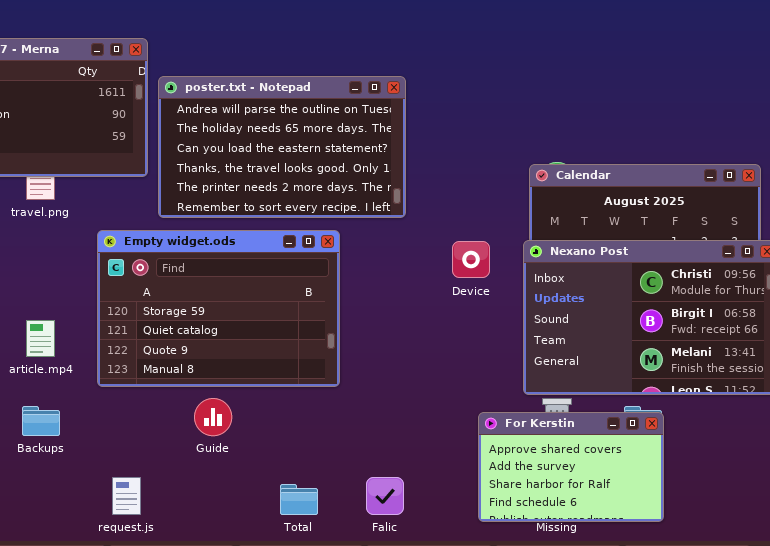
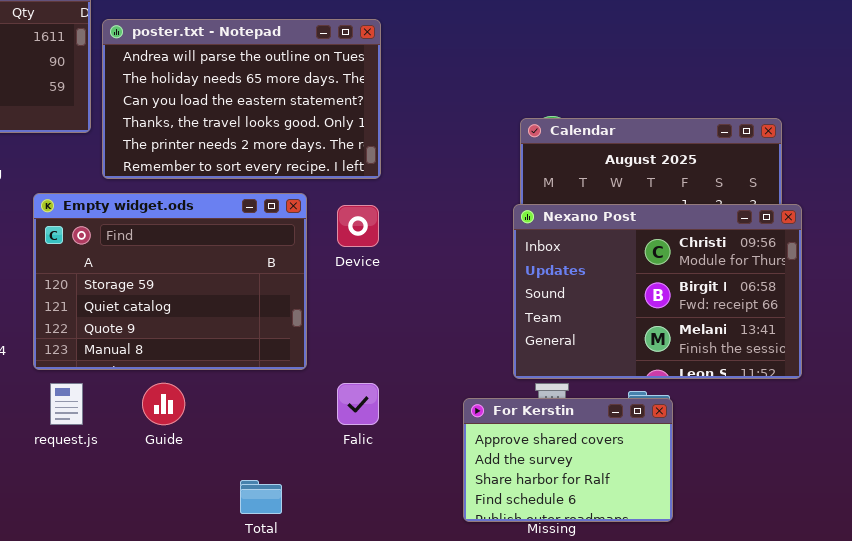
Device: [452,241,490,278] -> [337,205,379,247], moved
request.js: [112,477,141,515] -> [50,383,83,425], moved
Falic: [366,477,404,515] -> [337,383,379,425], moved

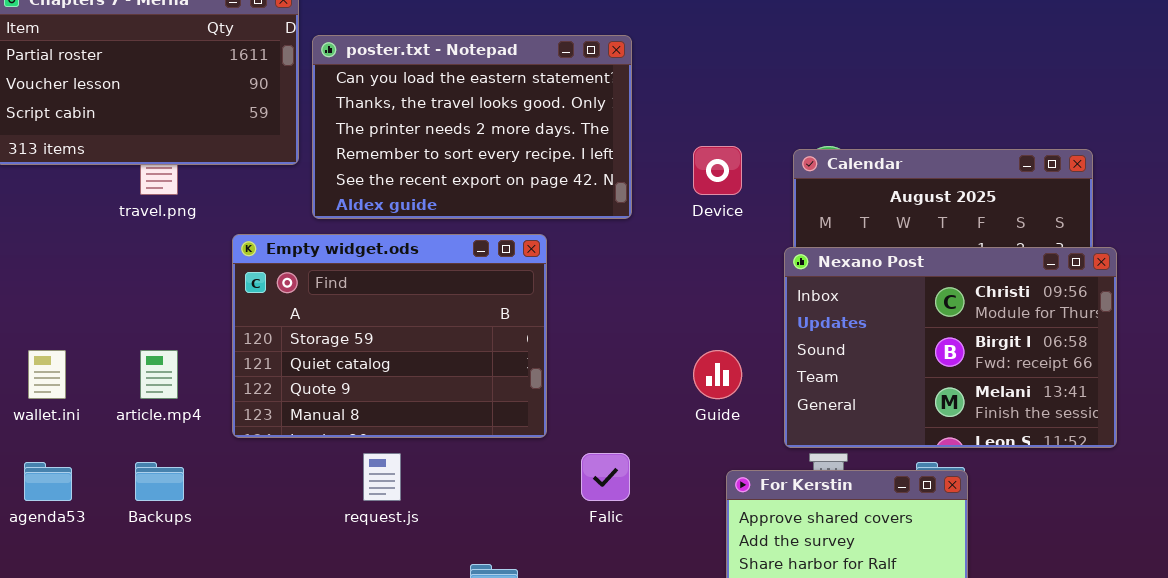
poster.txt - Notepad: [102,19,381,179] -> [312,35,632,219], scrolled down 2 rows
Device: [337,205,379,247] -> [693,146,742,195], moved
request.js: [50,383,83,425] -> [363,453,401,501], moved
Guide: [142,383,185,425] -> [693,350,742,399], moved

